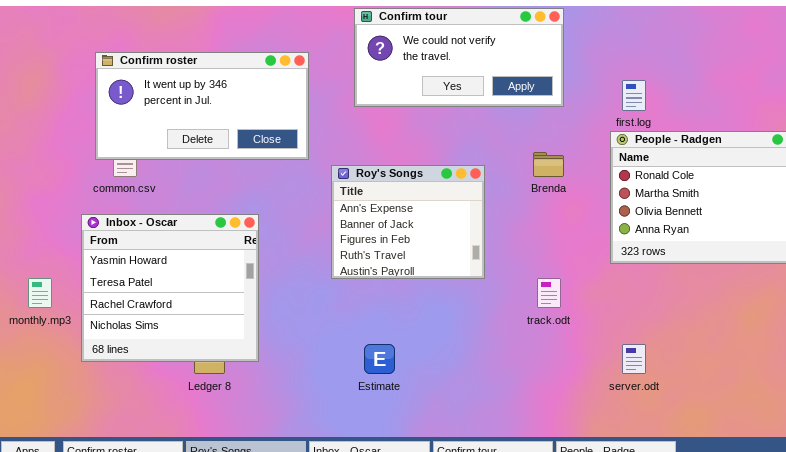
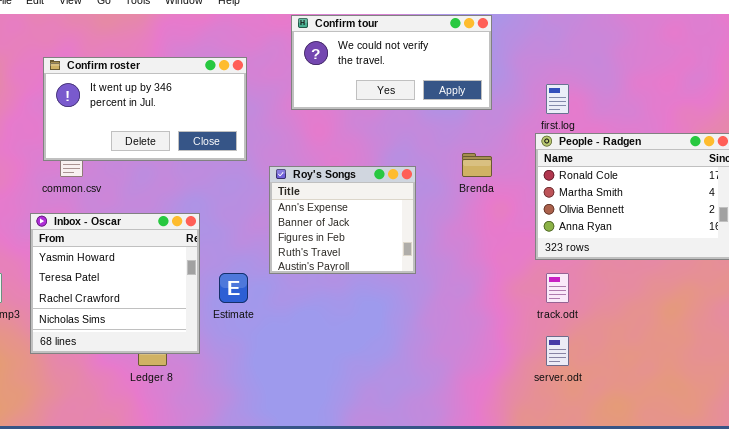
track.odt: [537,278,561,308] -> [546,273,569,303], moved
Estimate: [364,344,395,374] -> [219,273,248,303], moved

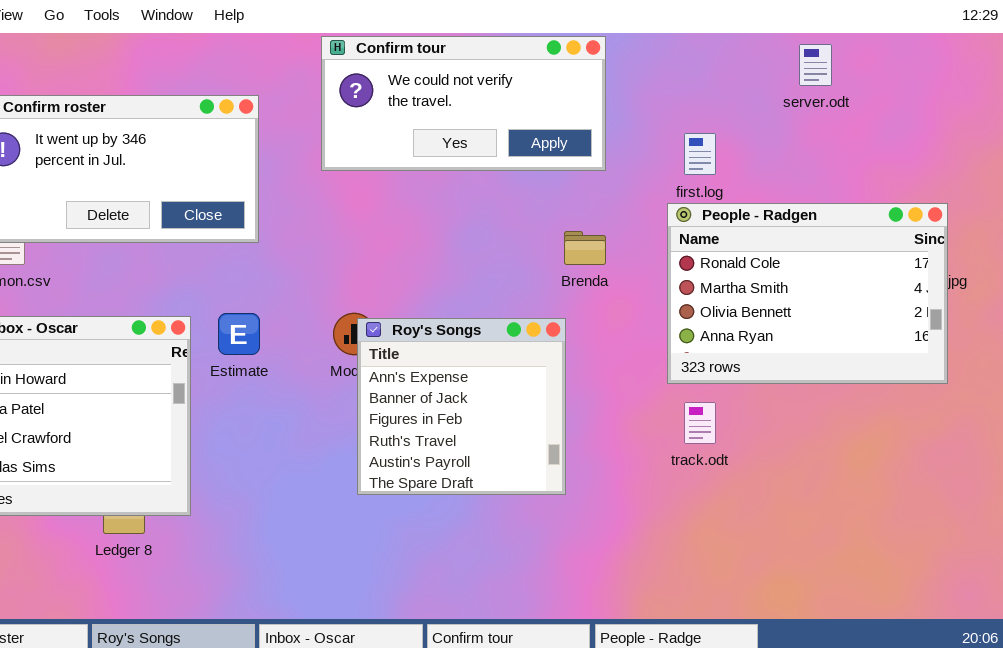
Roy's Songs: [269,166,416,274] -> [357,318,566,495], moved, resized
Estimate: [219,273,248,303] -> [218,313,260,355], moved
server.odt: [546,336,569,366] -> [799,44,832,86], moved

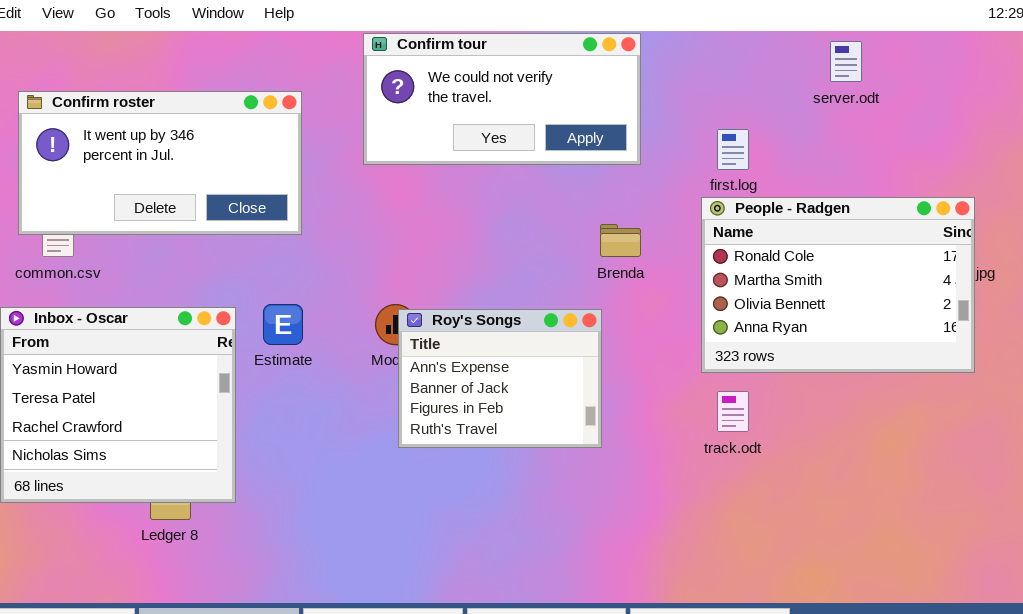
Roy's Songs: [357,318,566,495] -> [398,309,602,448], resized

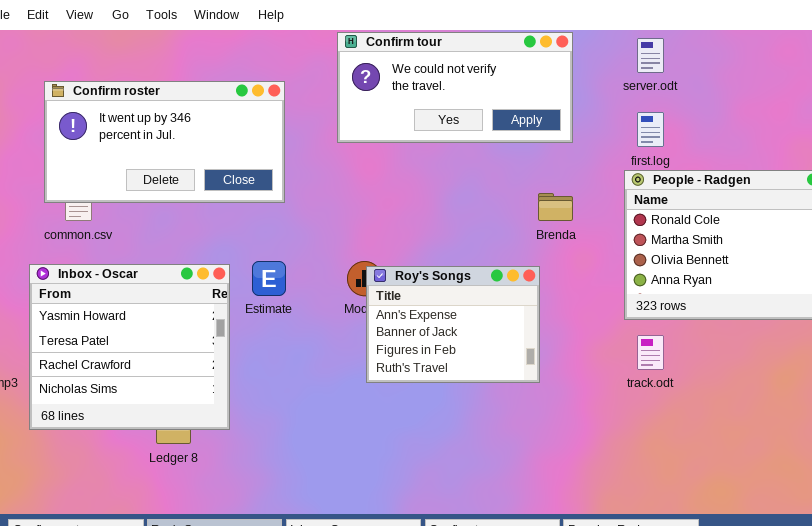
server.odt: [830,41,862,82] -> [637,38,664,73], moved

